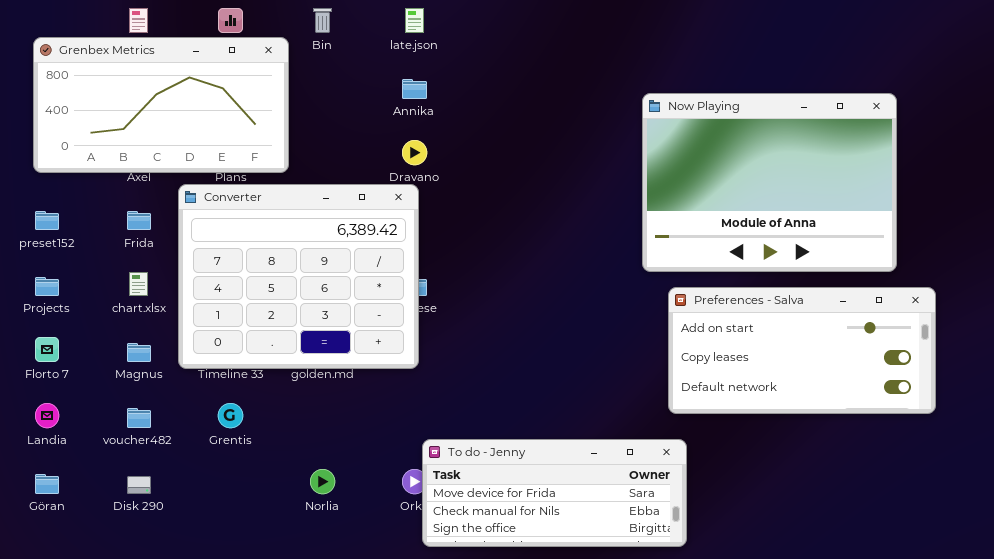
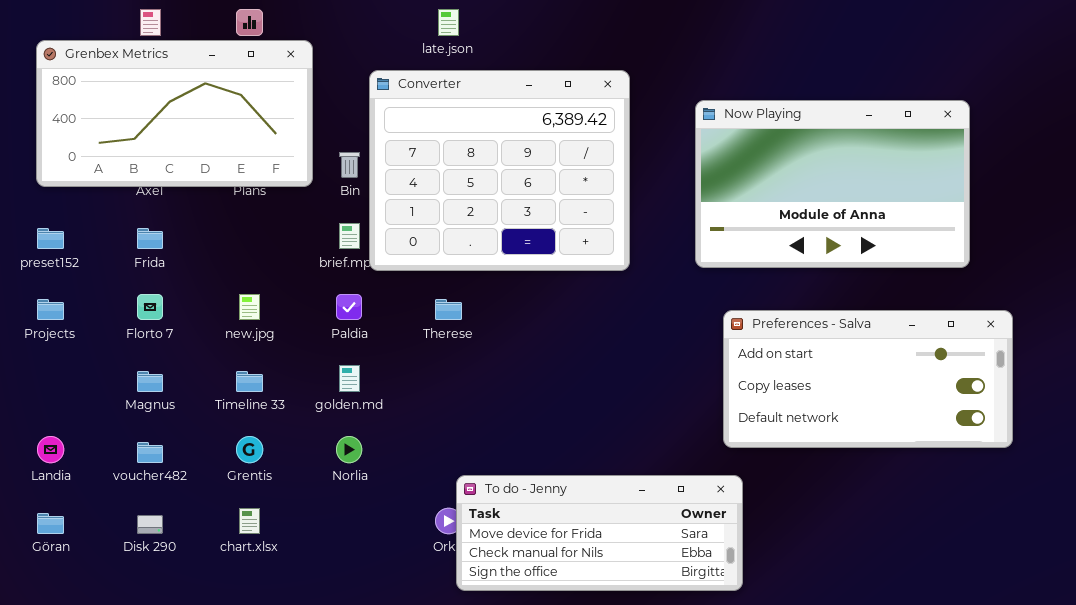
Bin: [313,8,332,33] -> [339,152,360,178], moved
Now Playing: [642,93,897,272] -> [695,100,970,268], resized
Converter: [178,184,419,369] -> [369,70,630,271], moved
chart.xlsx: [129,272,148,296] -> [239,508,260,534], moved
Florto 7: [35,337,59,362] -> [137,294,163,320], moved
Norlia: [310,469,335,494] -> [336,436,362,463], moved

